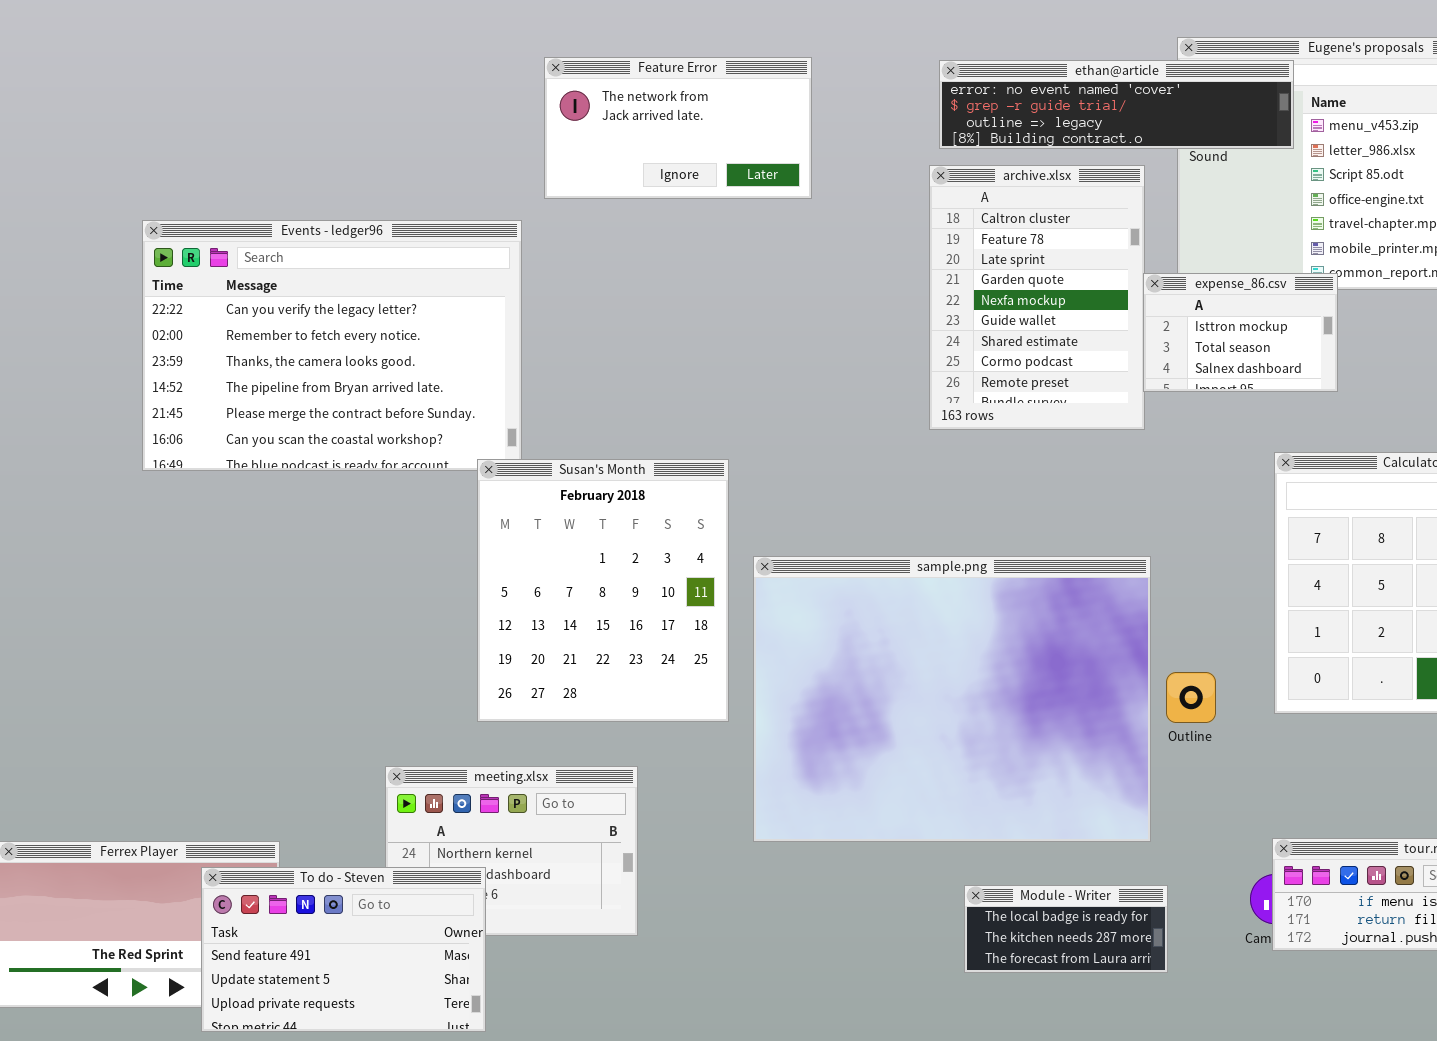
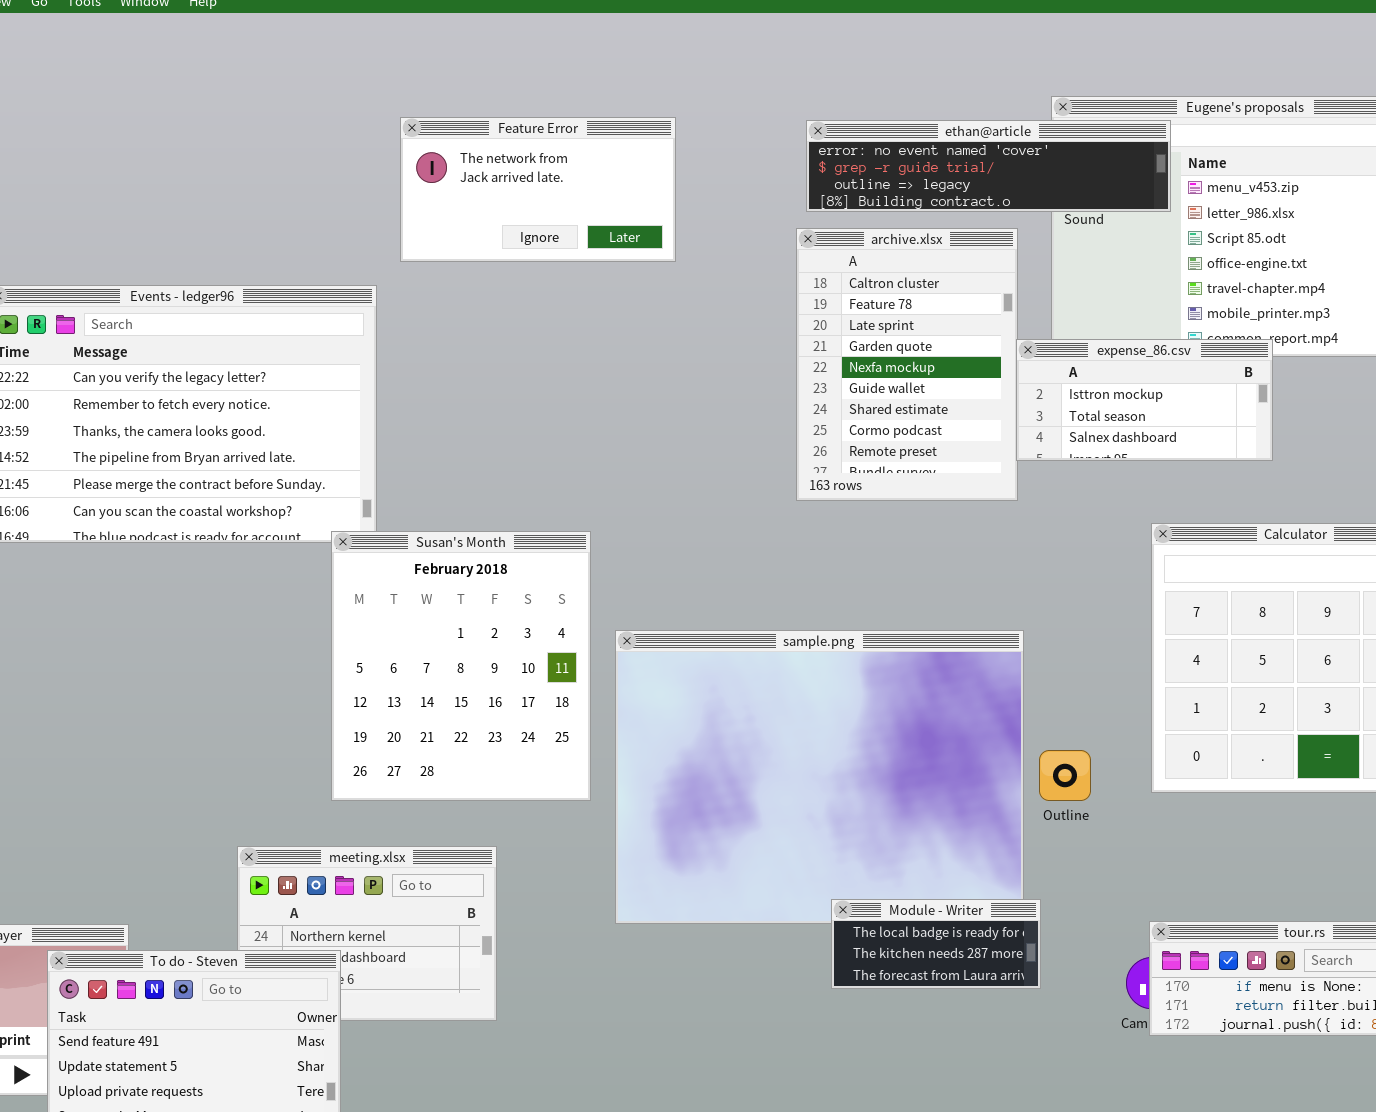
expense_86.csv: [1143,273,1338,392] -> [1016,339,1273,461], resized
Module - Writer: [964,885,1168,973] -> [831,899,1041,989], moved

